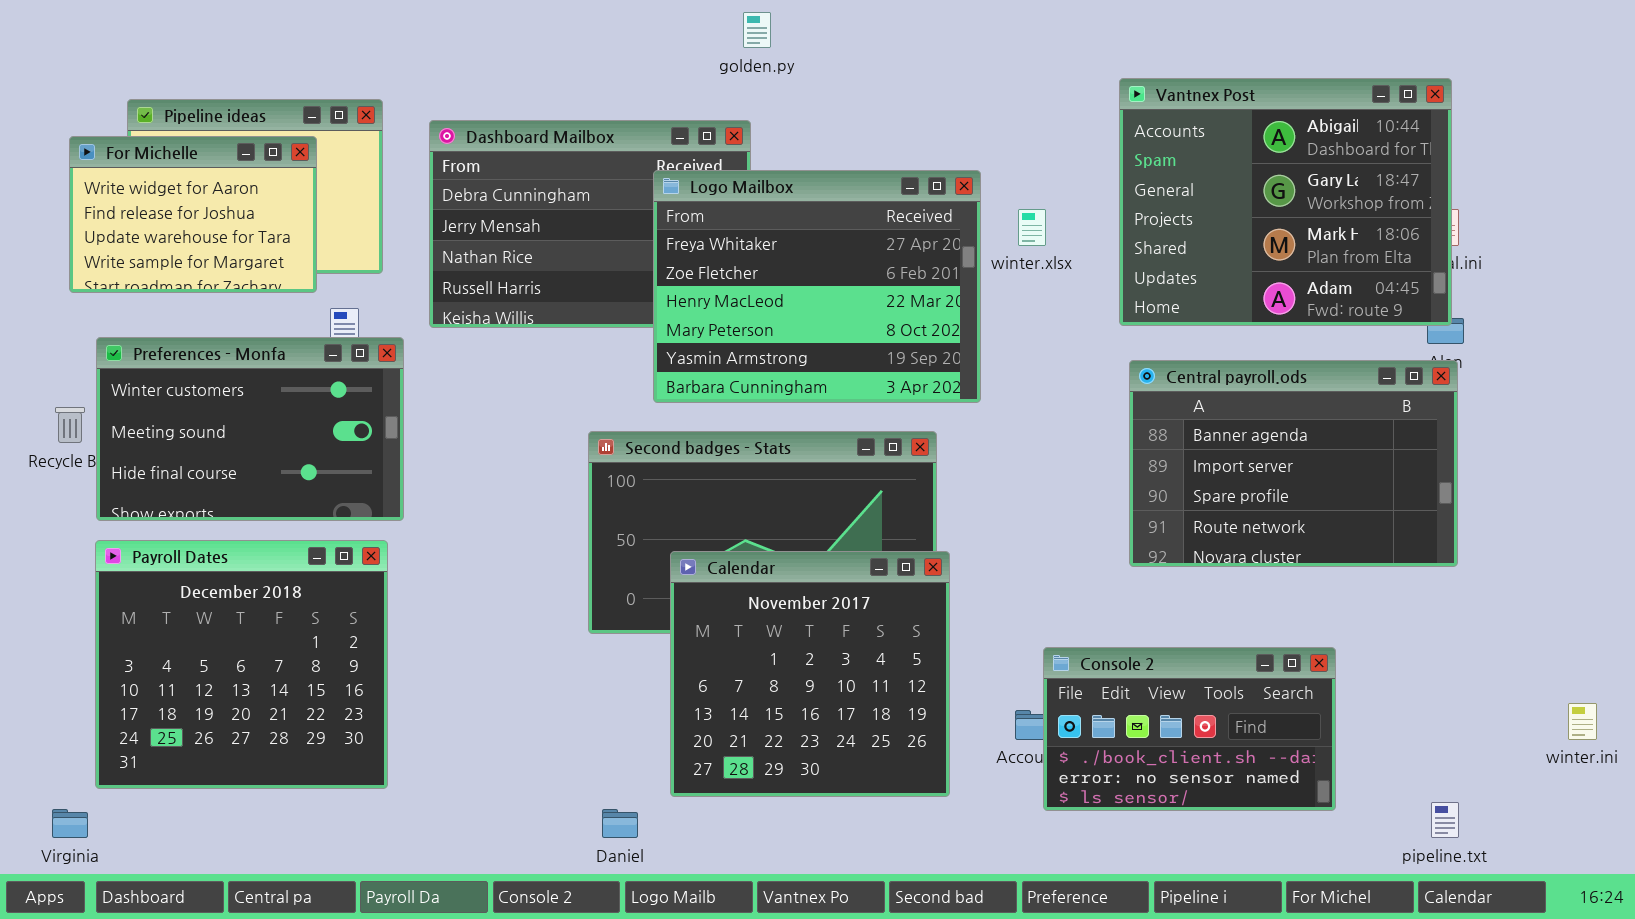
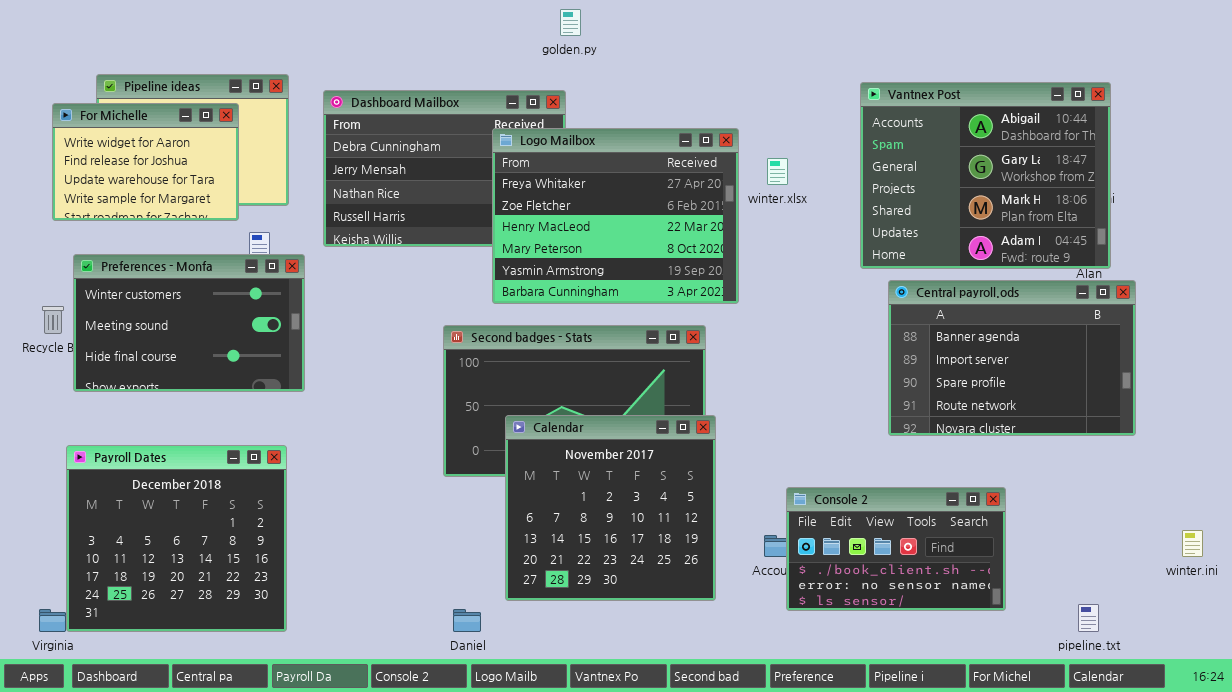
Vantnex Post: [1119,78,1452,326] -> [860,82,1111,269], moved
Central payroll.ods: [1129,360,1458,567] -> [888,280,1136,436], moved
Payroll Dates: [95,540,388,789] -> [66,445,287,632], moved

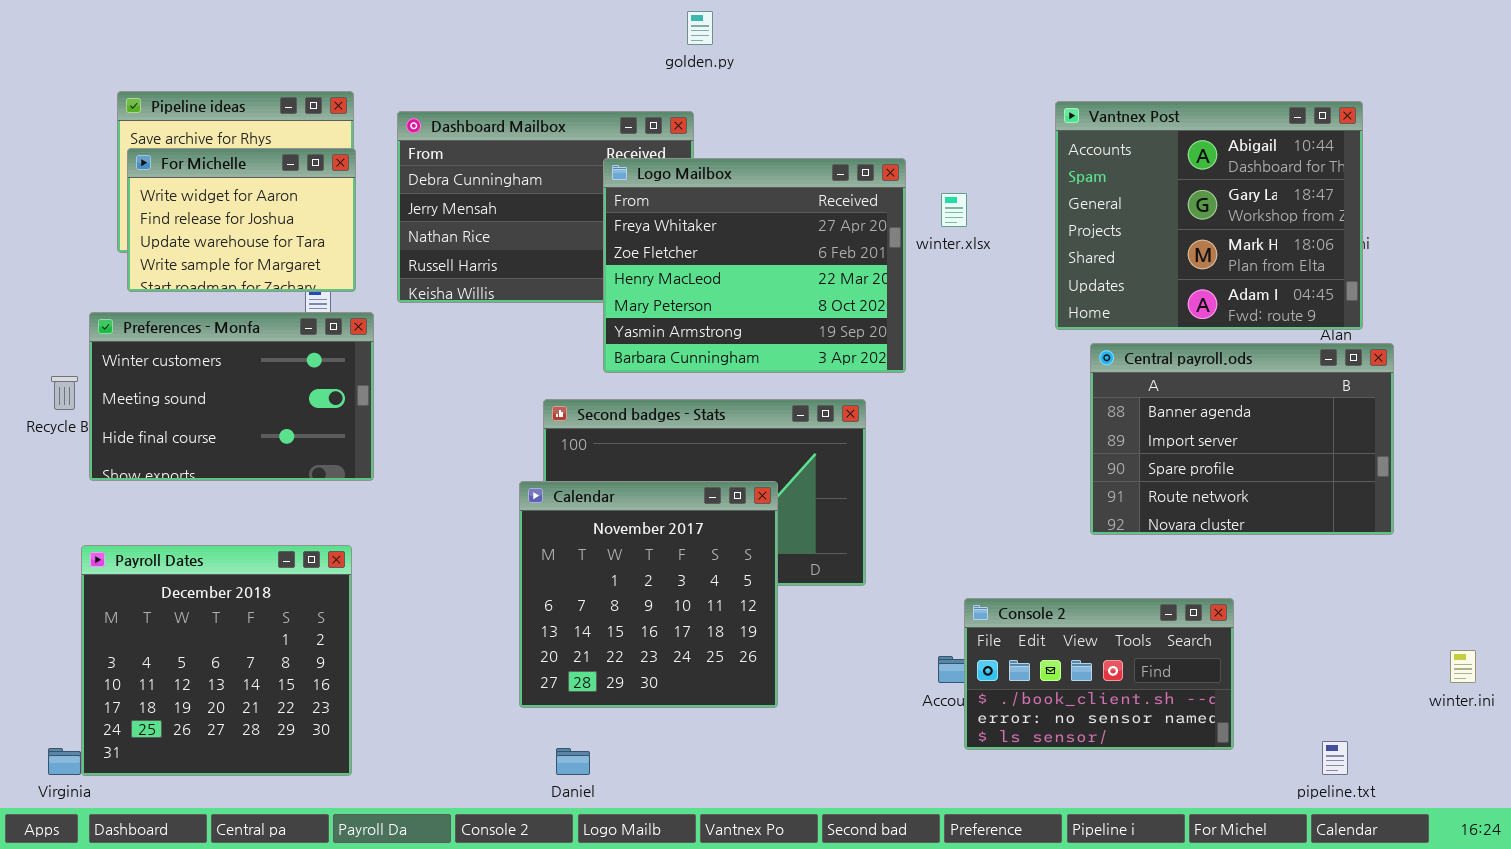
For Michelle: [52,103,239,221] -> [127,148,356,292], moved
Calendar: [505,415,716,601] -> [519,481,778,708], moved

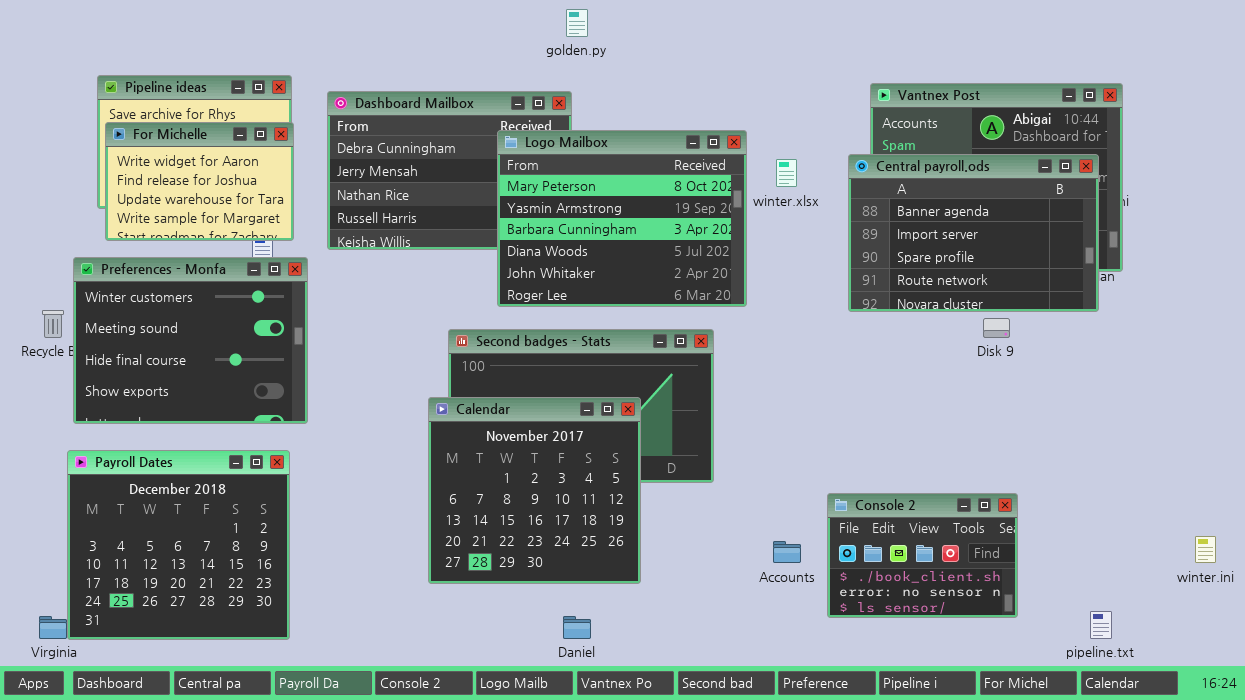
Logo Mailbox: [603,158,906,373] -> [497,130,747,307], scrolled down 3 rows
Preferences - Monfa: [89,312,374,481] -> [73,257,308,424], resized
Central payroll.ods: [1090,343,1394,535] -> [848,154,1099,312], moved
Console 2: [964,598,1234,750] -> [827,493,1018,618], resized
Daniel: [556,748,590,775] -> [563,616,591,639], moved

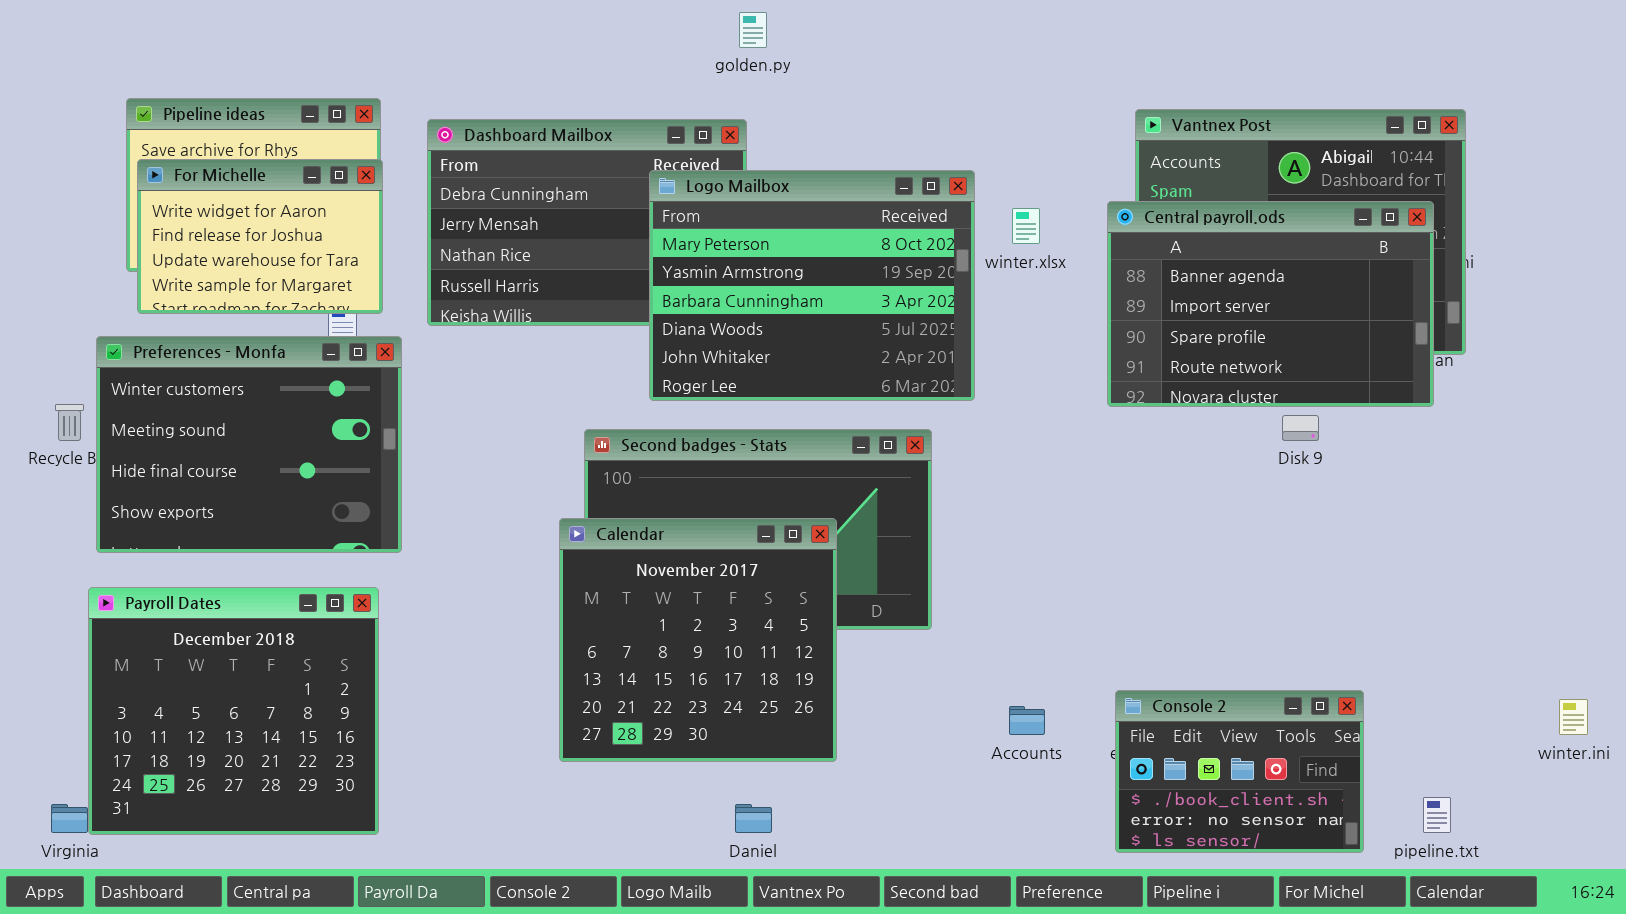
Console 2: [827,493,1018,618] -> [1115,690,1364,853], moved

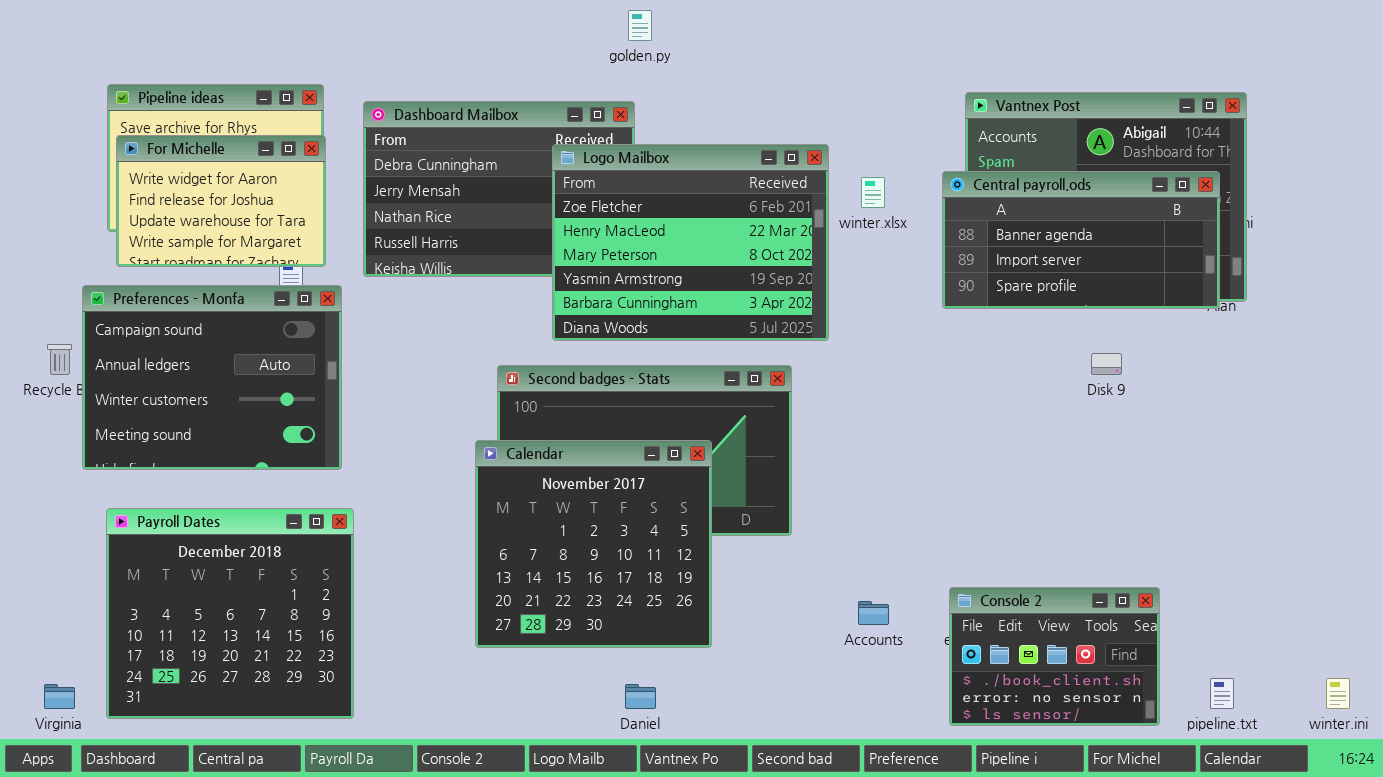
Logo Mailbox: [649,170,975,401] -> [552,144,829,341], scrolled up 2 rows
Central payroll.ods: [1107,201,1434,407] -> [942,171,1220,309], resized
Preferences - Monfa: [96,336,402,553] -> [82,285,342,470], scrolled up 2 rows
Payroll Dates: [88,587,379,835] -> [106,508,354,719], moved
winter.ini: [1559,699,1588,735] -> [1326,678,1350,709], moved

